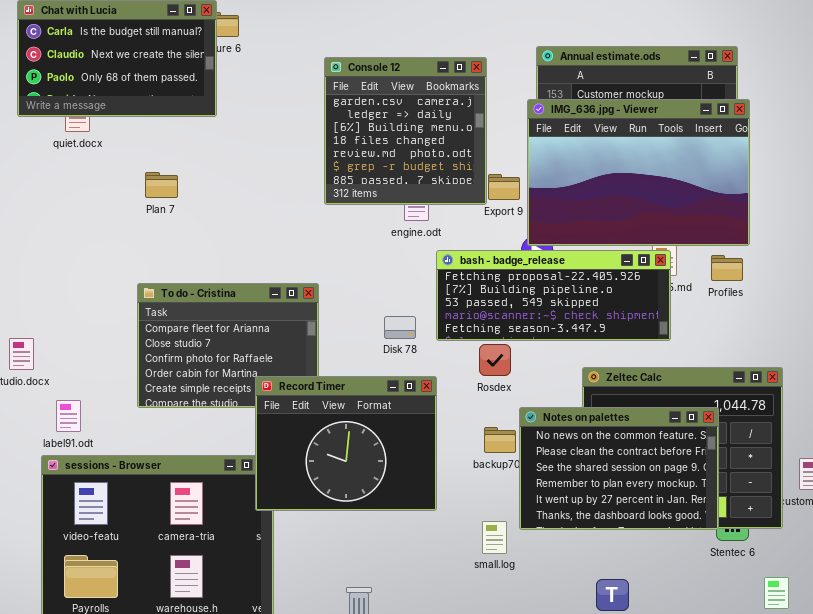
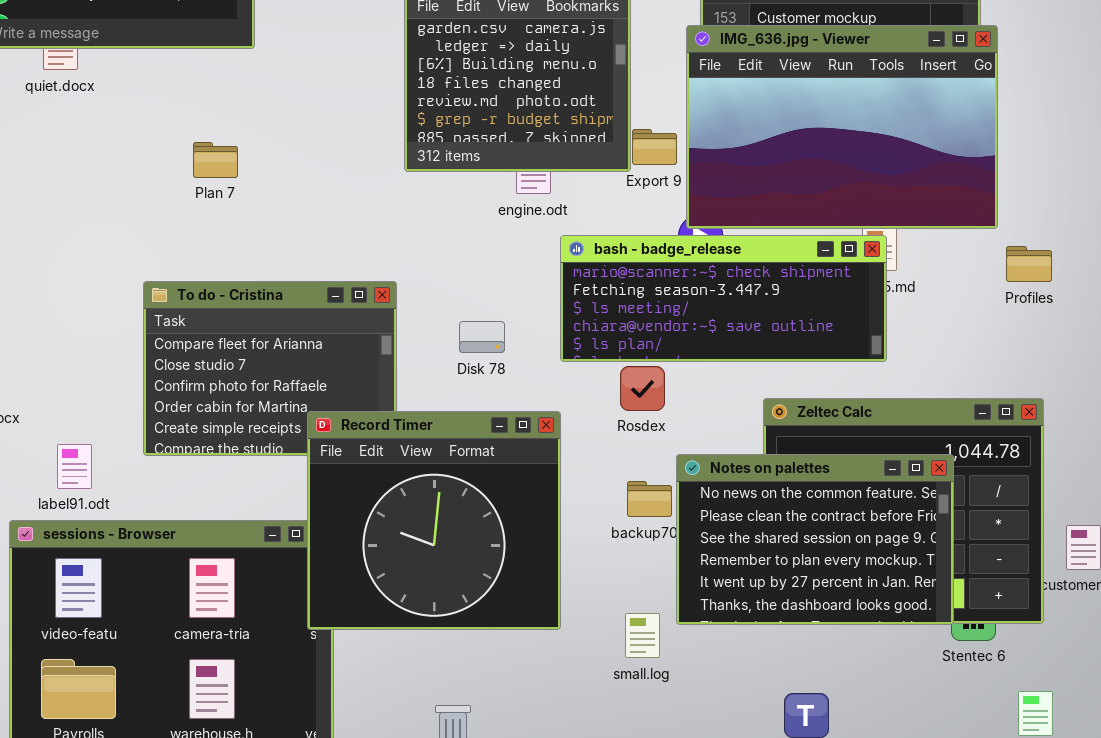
Plan 7: [145,172,178,198] -> [193,142,238,178], moved
bash - badge_release: [436,250,671,341] -> [560,235,887,362], scrolled down 3 rows
Profiles: [711,255,743,281] -> [1006,246,1052,282], moved
Disk 78: [384,316,416,339] -> [459,321,505,353], moved
Record Timer: [255,376,437,511] -> [307,411,561,630], resized
label91.odt: [56,400,81,432] -> [57,444,92,489], moved

